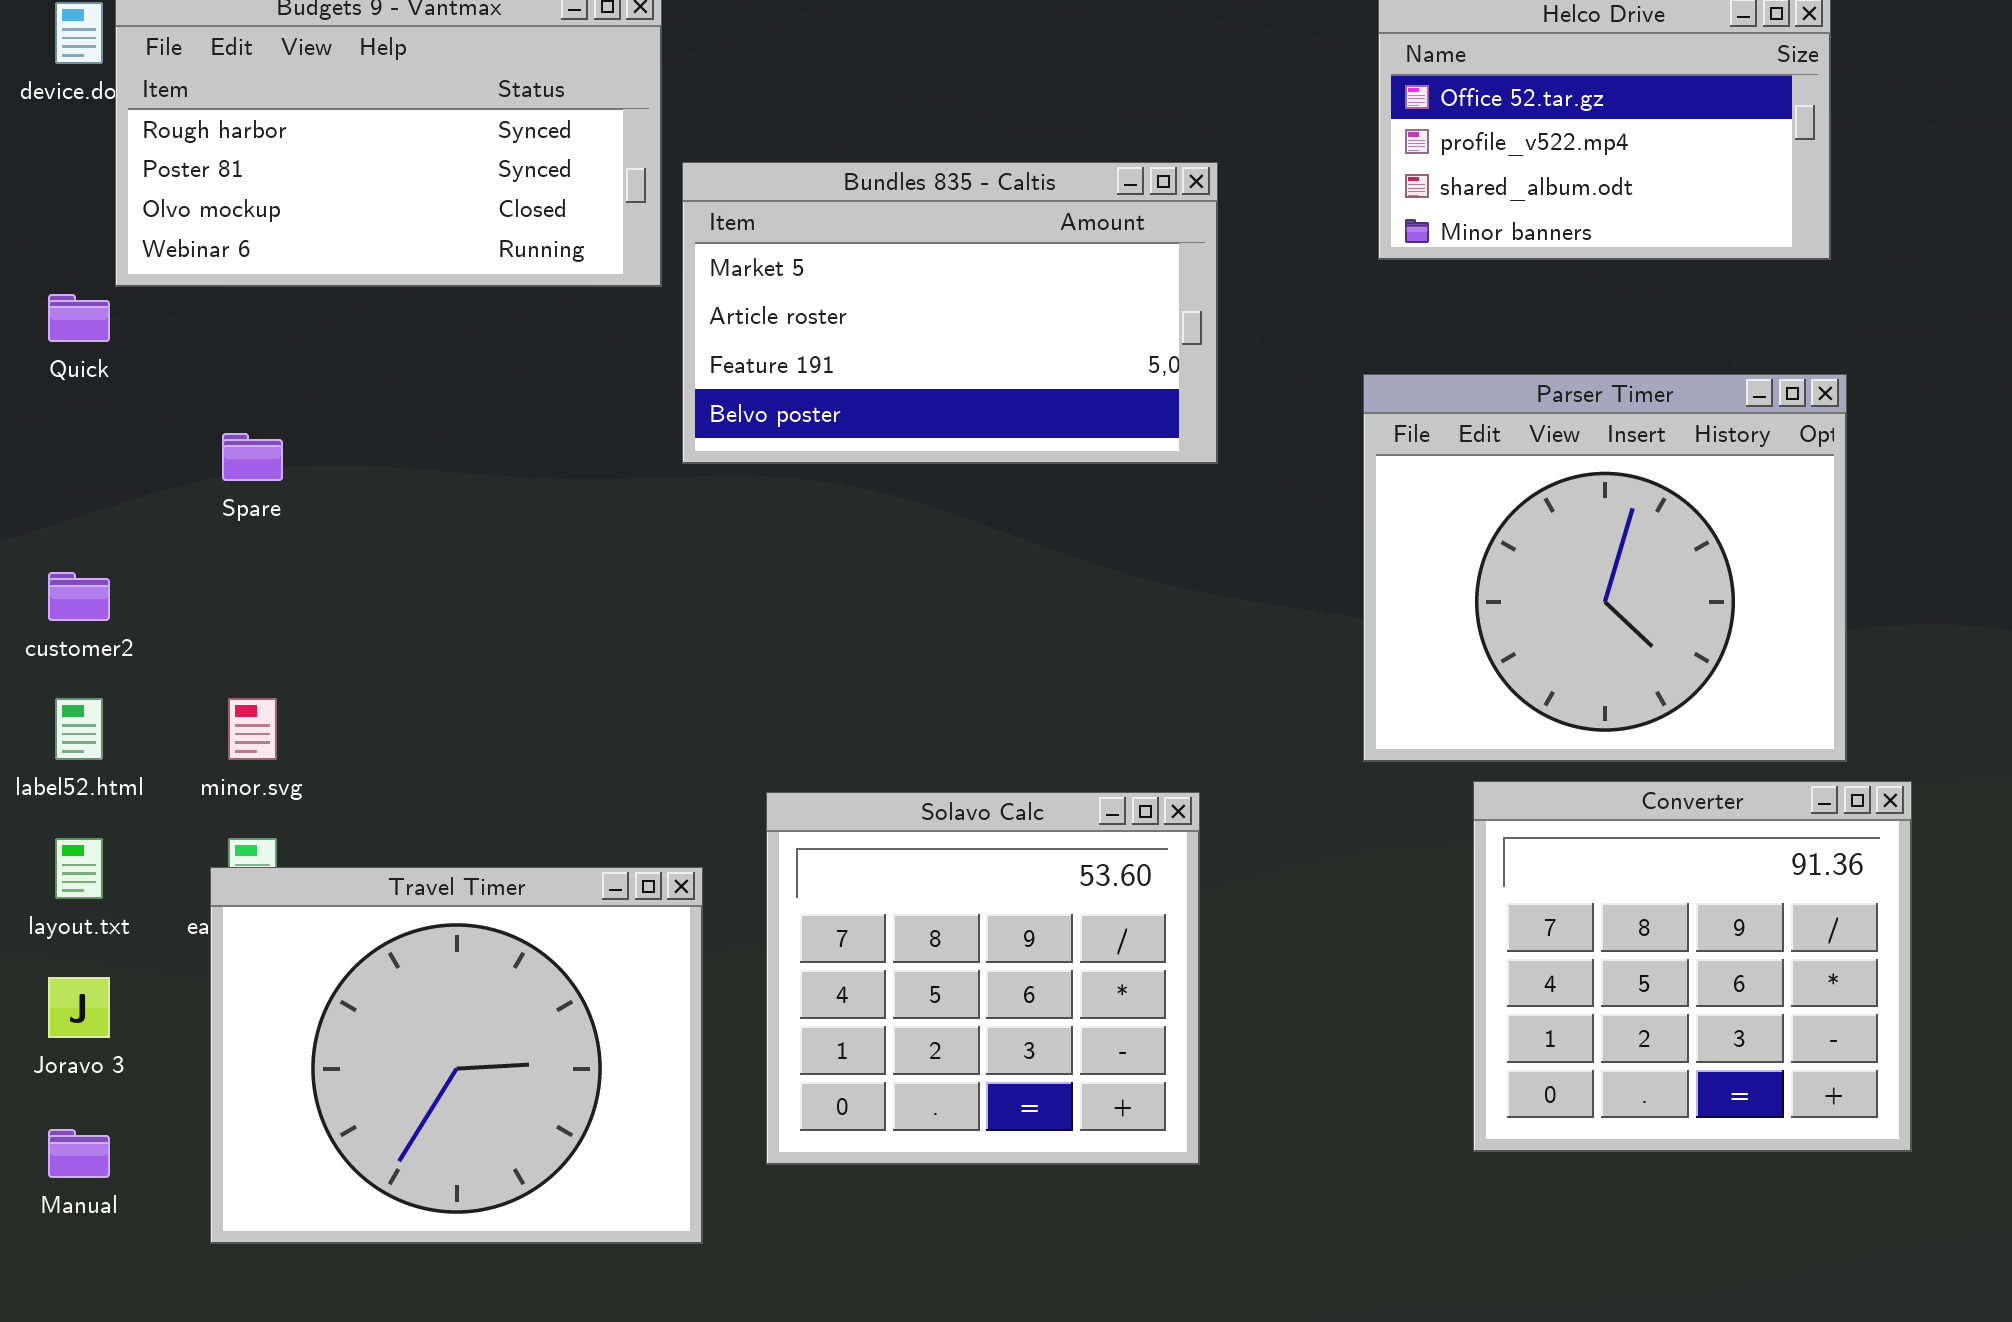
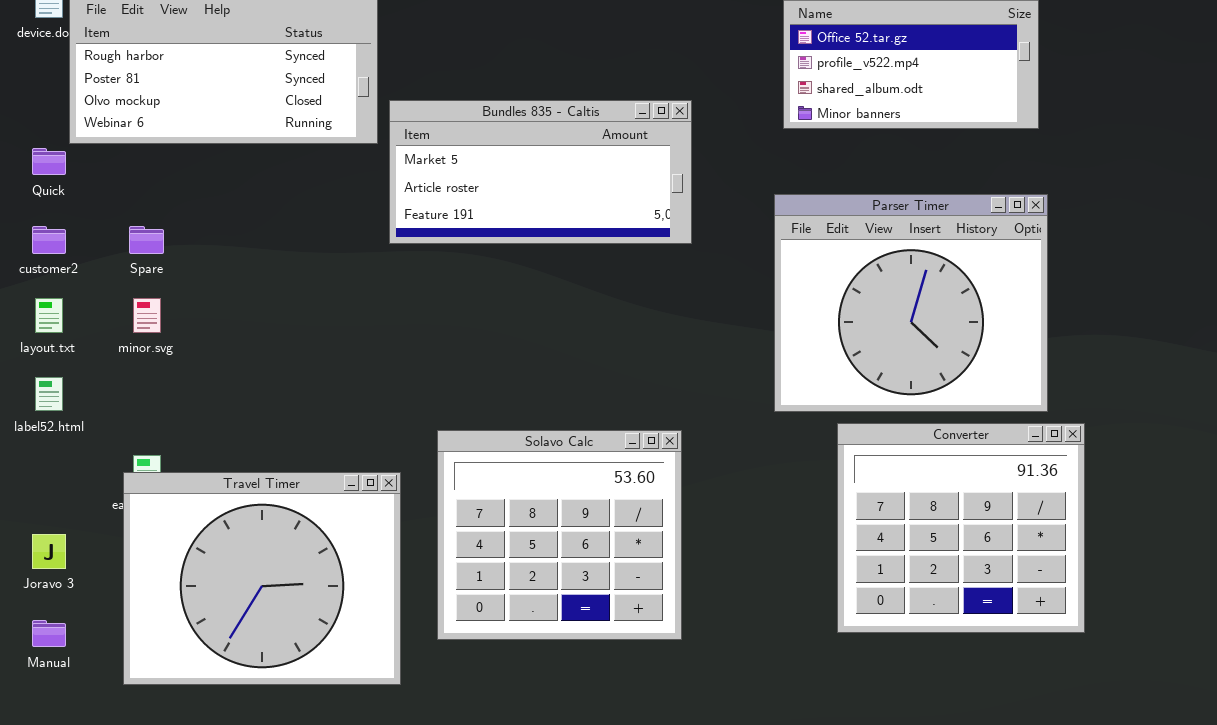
Bundles 835 - Caltis: [682,162,1218,464] -> [389,100,692,244], resized
customer2: [48,572,110,621] -> [32,226,66,254], moved
minor.svg: [228,698,277,760] -> [133,298,161,333], moved
layout.txt: [55,838,103,899] -> [35,298,63,333], moved

